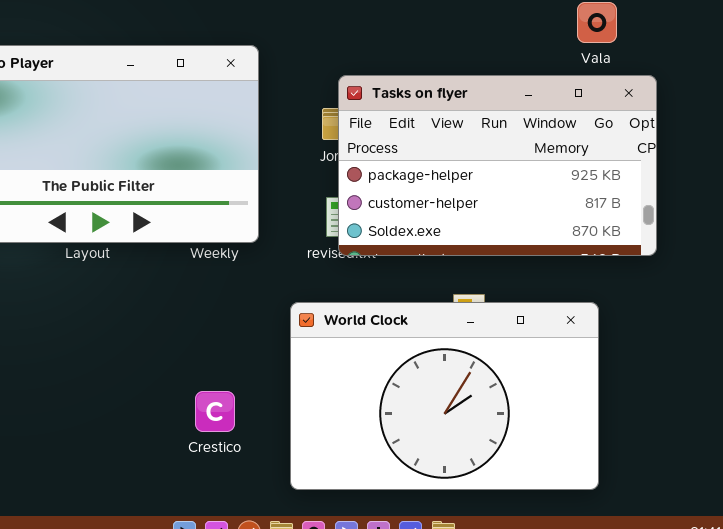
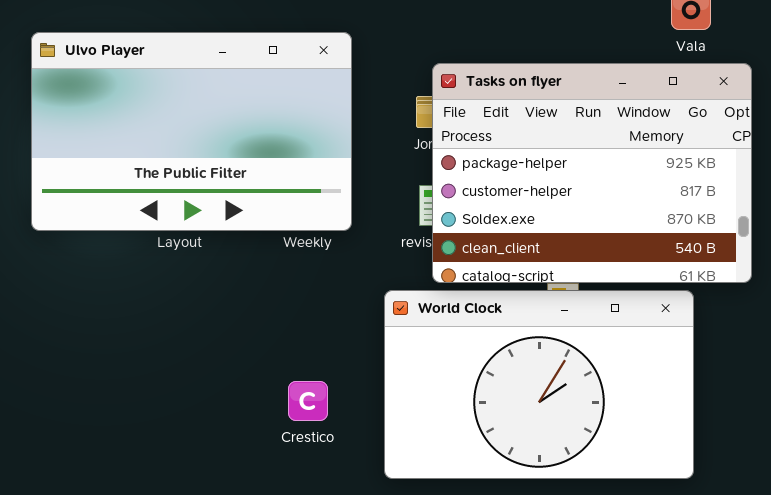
Tasks on flyer: [338,75,657,256] -> [432,63,752,283], resized

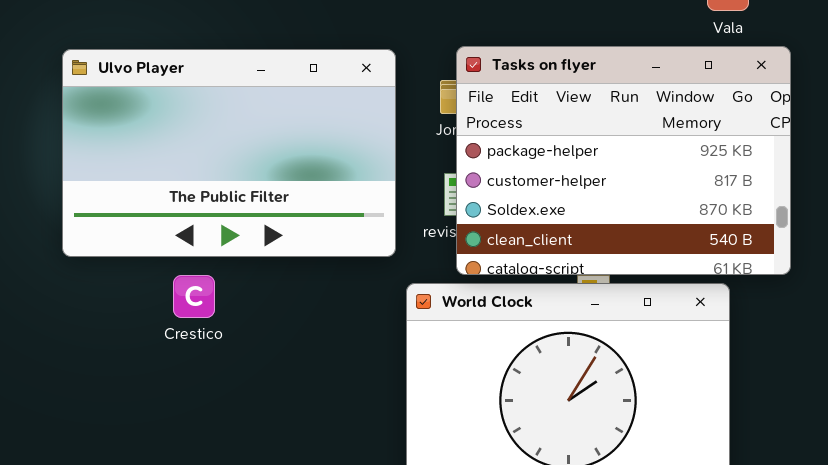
Ulvo Player: [31,32,352,231] -> [62,49,396,257], moved
Crestico: [288,381,328,421] -> [173,275,215,318], moved

